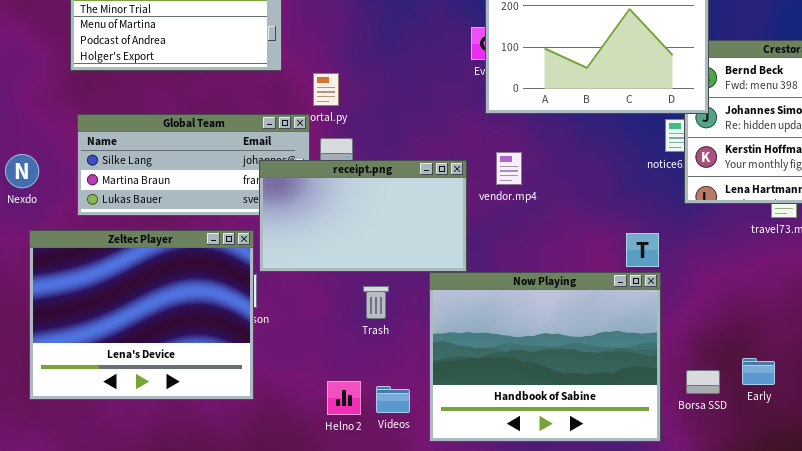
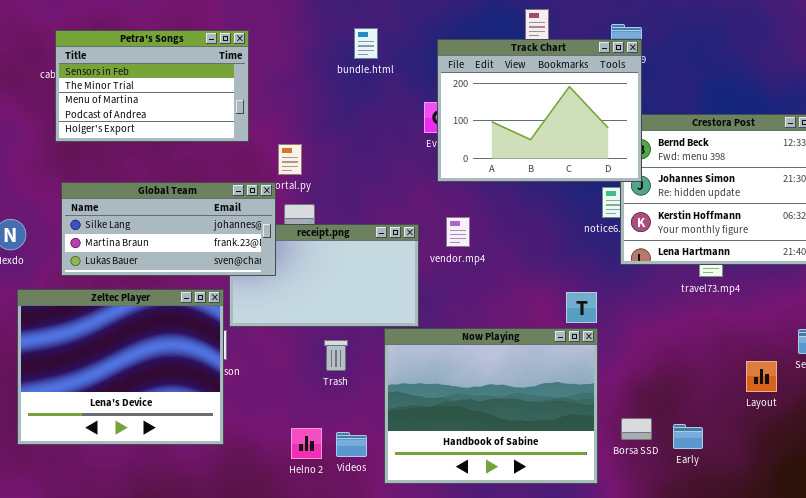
Global Team: [77,114,310,216] -> [61,182,276,276], raised
Early: [742,358,775,385] -> [673,424,703,449], moved

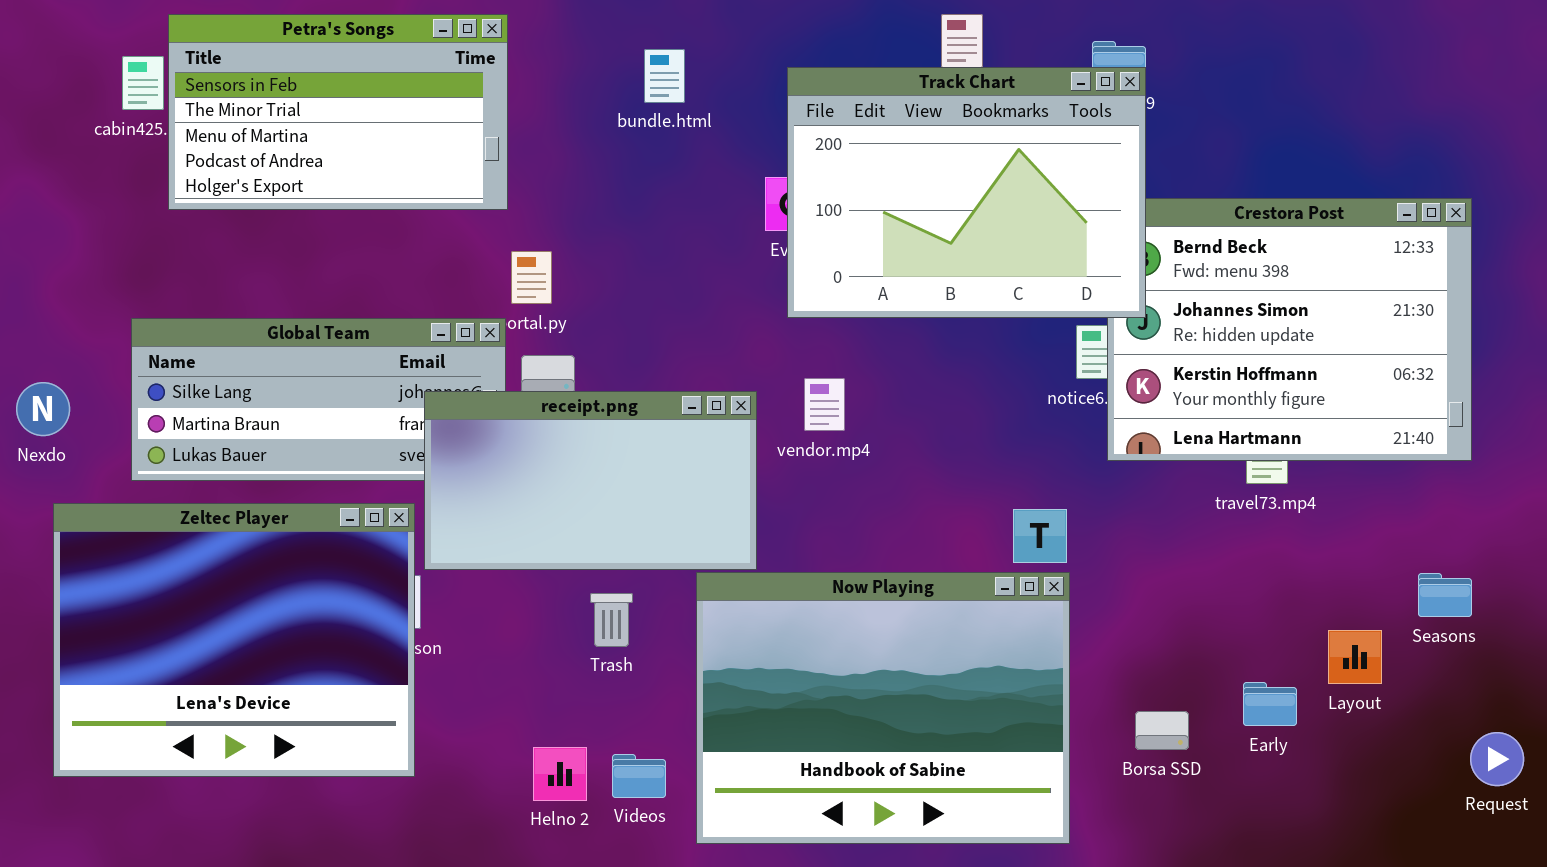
Petra's Songs: [55,30,249,142] -> [168,14,508,210], moved
receipt.png: [229,224,419,327] -> [424,391,757,570], raised
Borsa SSD: [621,418,652,440] -> [1135,711,1189,750], moved
Early: [673,424,703,449] -> [1243,682,1297,726], moved

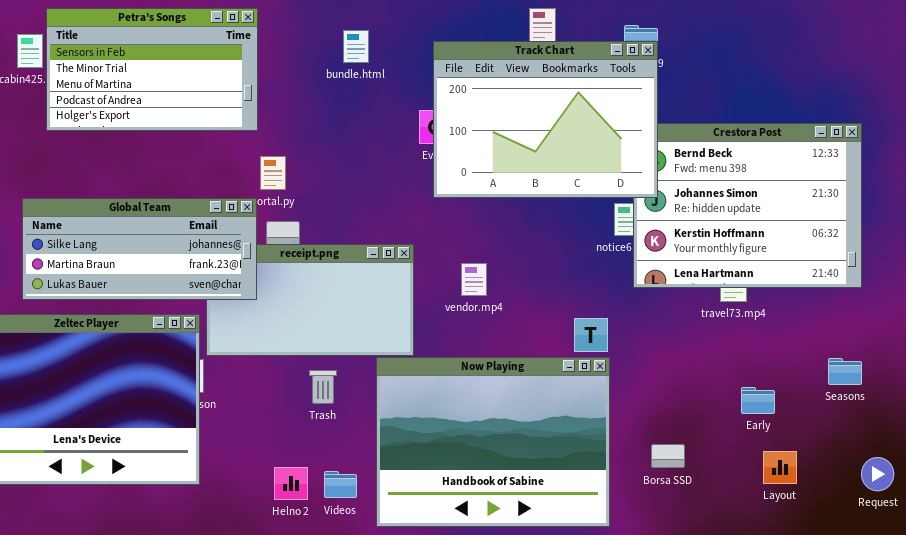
Global Team: [131,318,506,481] -> [22,198,257,300], raised
vendor.mp4: [804,378,845,431] -> [461,263,487,296], moved
Layout: [1328,630,1382,684] -> [763,451,797,484], moved
Early: [1243,682,1297,726] -> [741,387,775,414], moved

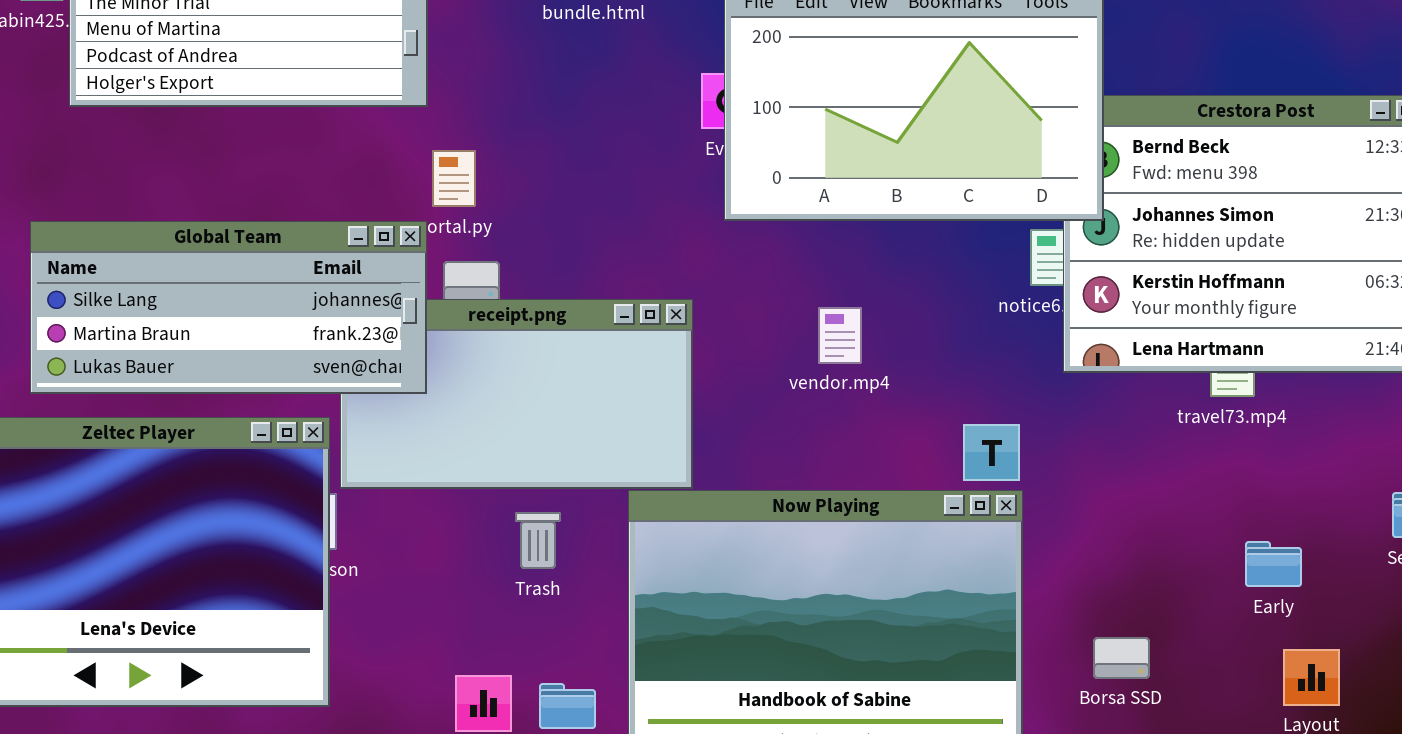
vendor.mp4: [461,263,487,296] -> [818,307,862,364], moved

